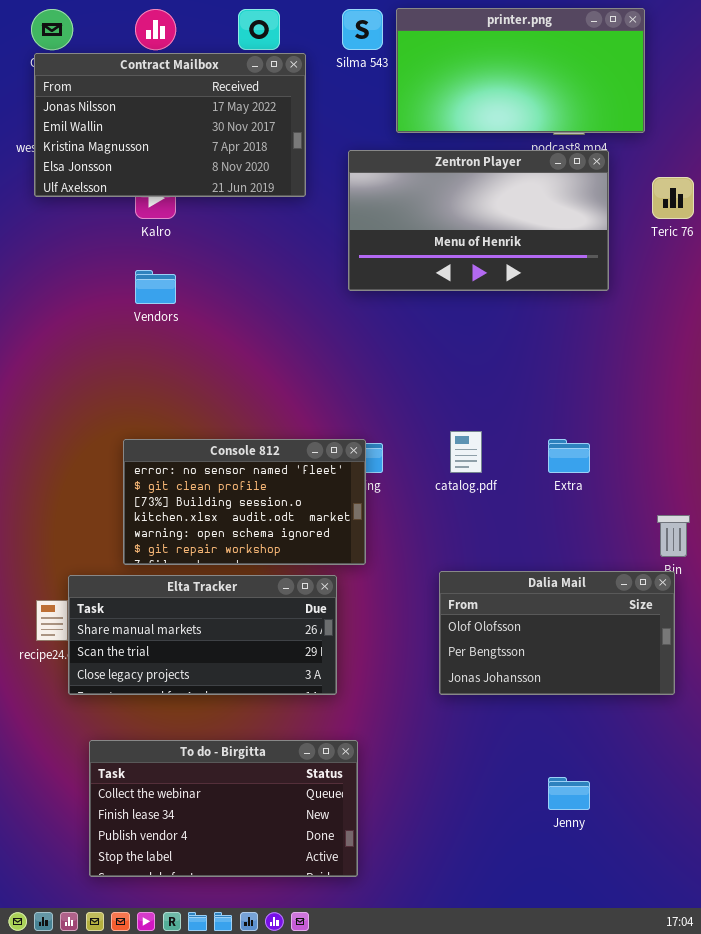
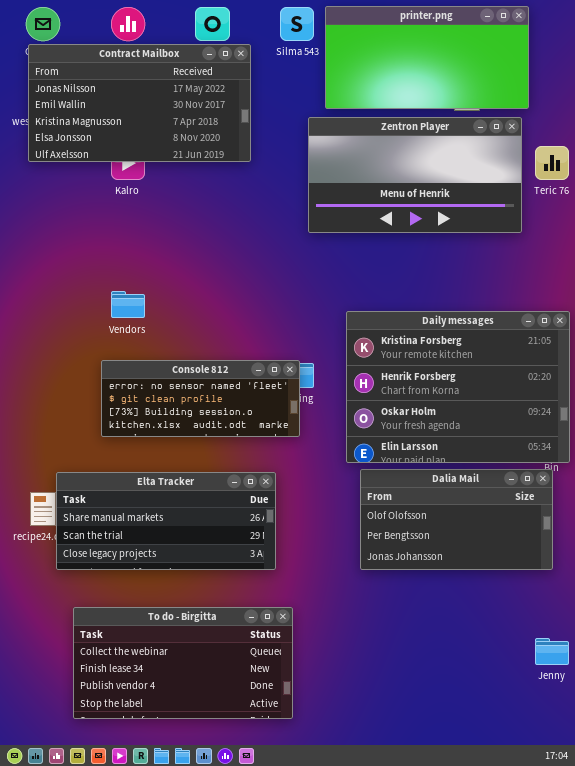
Zentron Player: [348,150,609,291] -> [308,117,522,233], moved
Vendors: [135,270,176,304] -> [111,291,145,318], moved
Daily messages: none -> [346,311,570,463], opened
Console 812: [123,439,366,565] -> [101,360,300,437], resized
Jenny: [548,777,590,810] -> [535,638,569,665], moved

